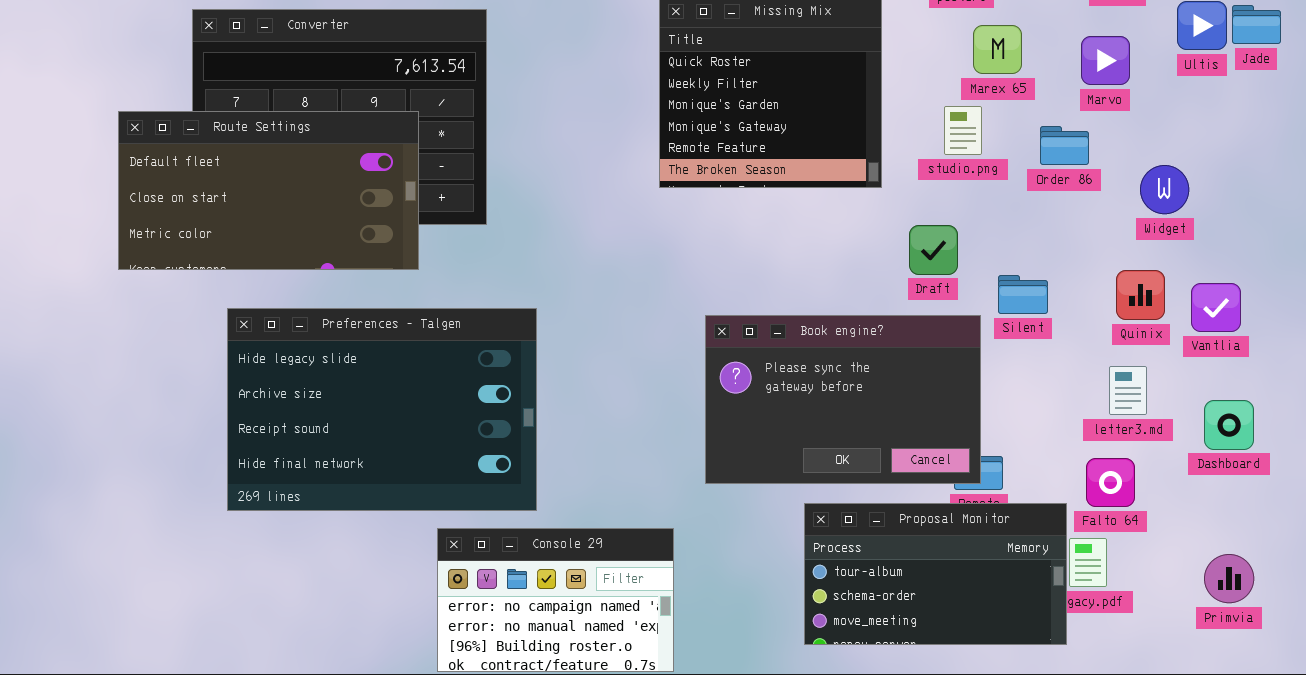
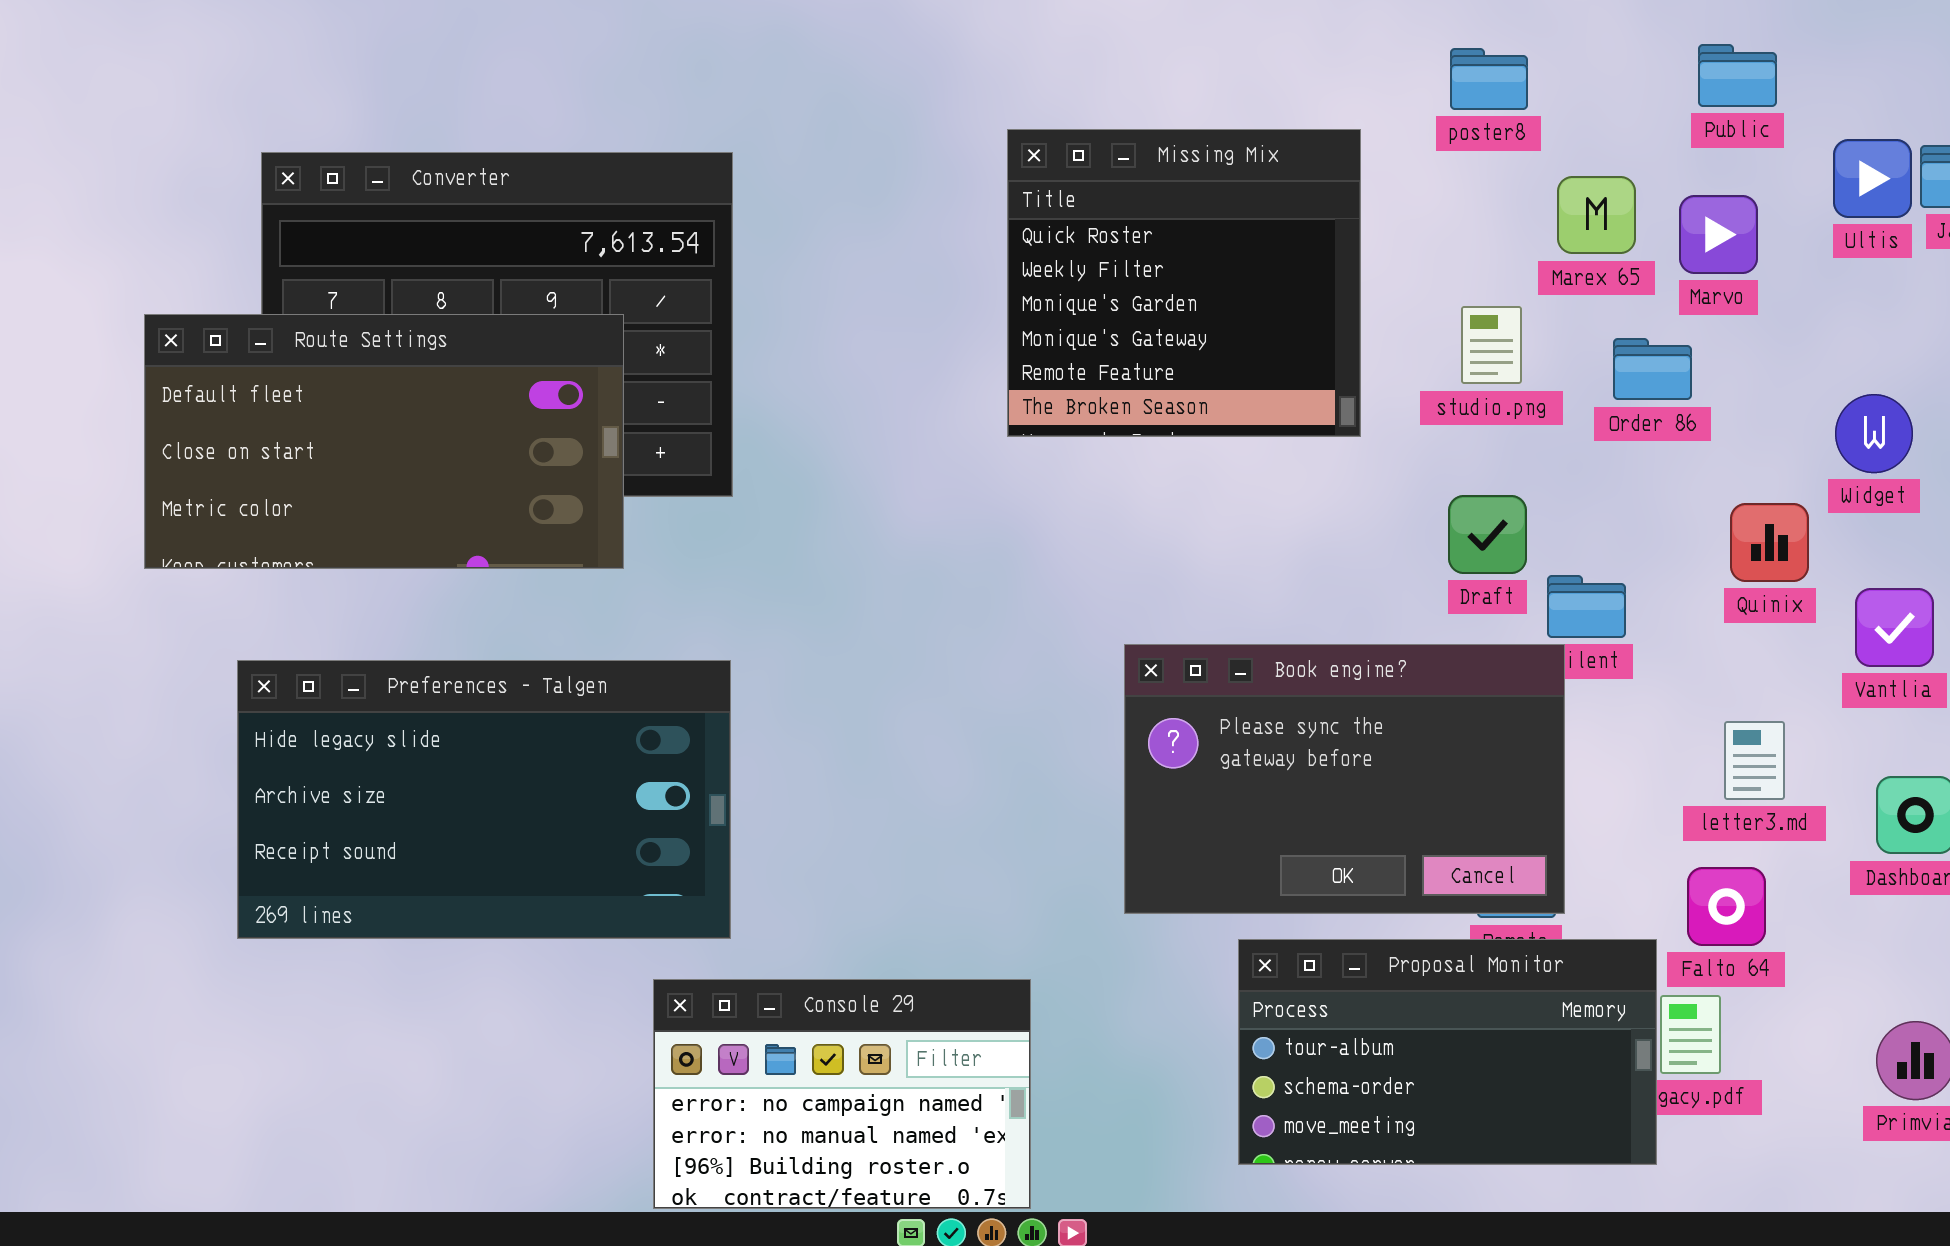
Marex 65: [973,25,1022,74] -> [1557,176,1636,254], moved
Widget: [1140,165,1189,214] -> [1835,394,1913,473], moved
Draft: [909,225,958,275] -> [1448,495,1527,574], moved
Quinix: [1116,270,1165,320] -> [1730,503,1809,582], moved
Preferences - Talgen: [227,308,537,511] -> [237,660,731,939], moved, resized
Book engine?: [705,315,981,484] -> [1124,644,1565,914], moved

